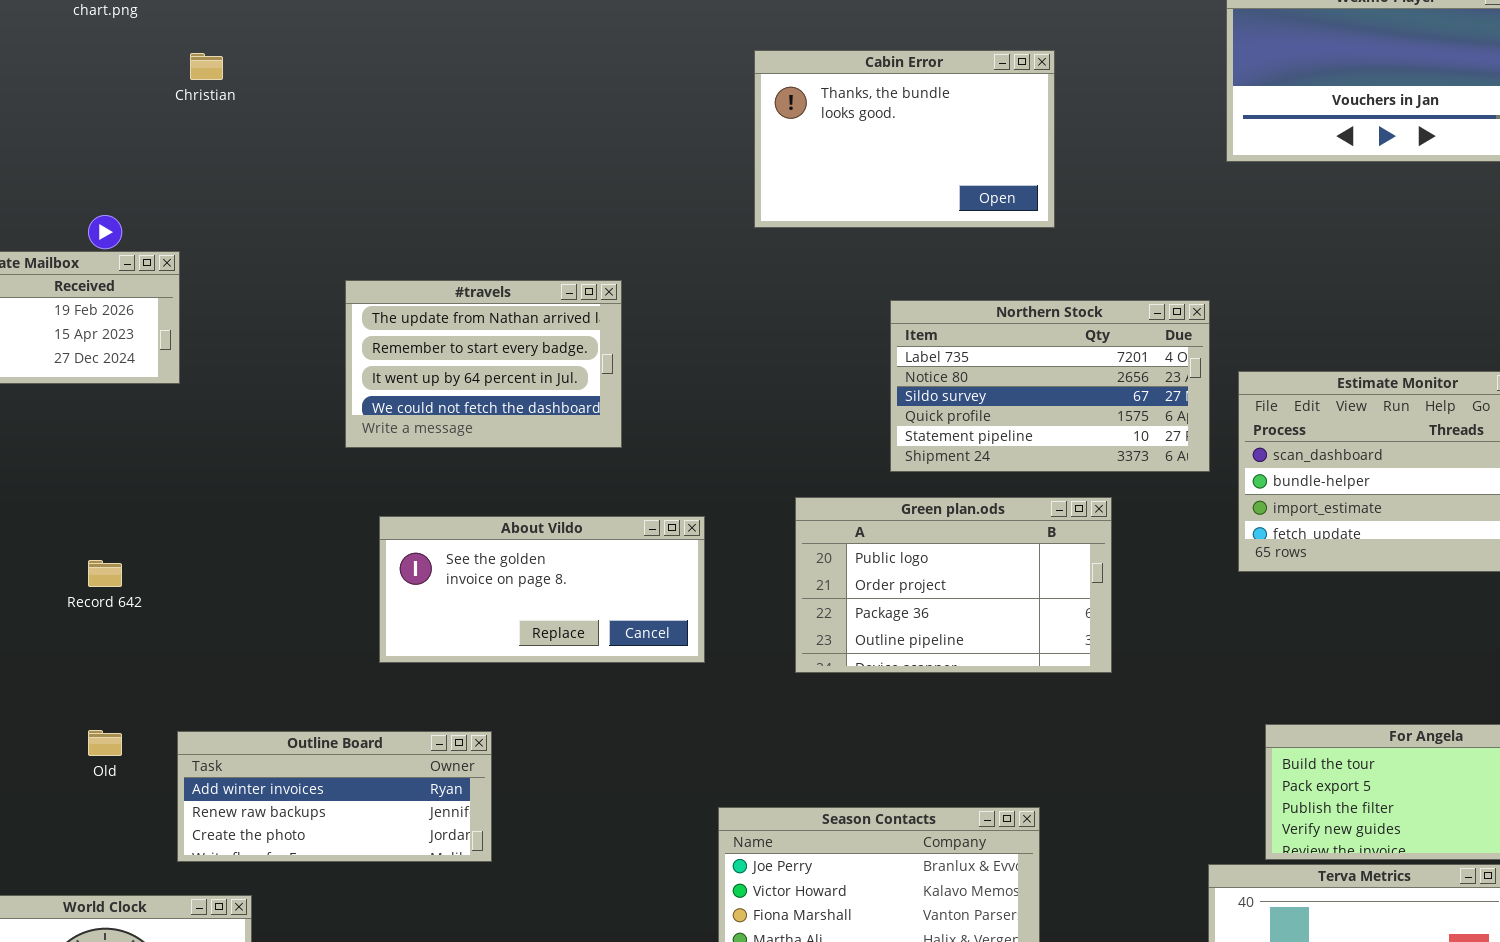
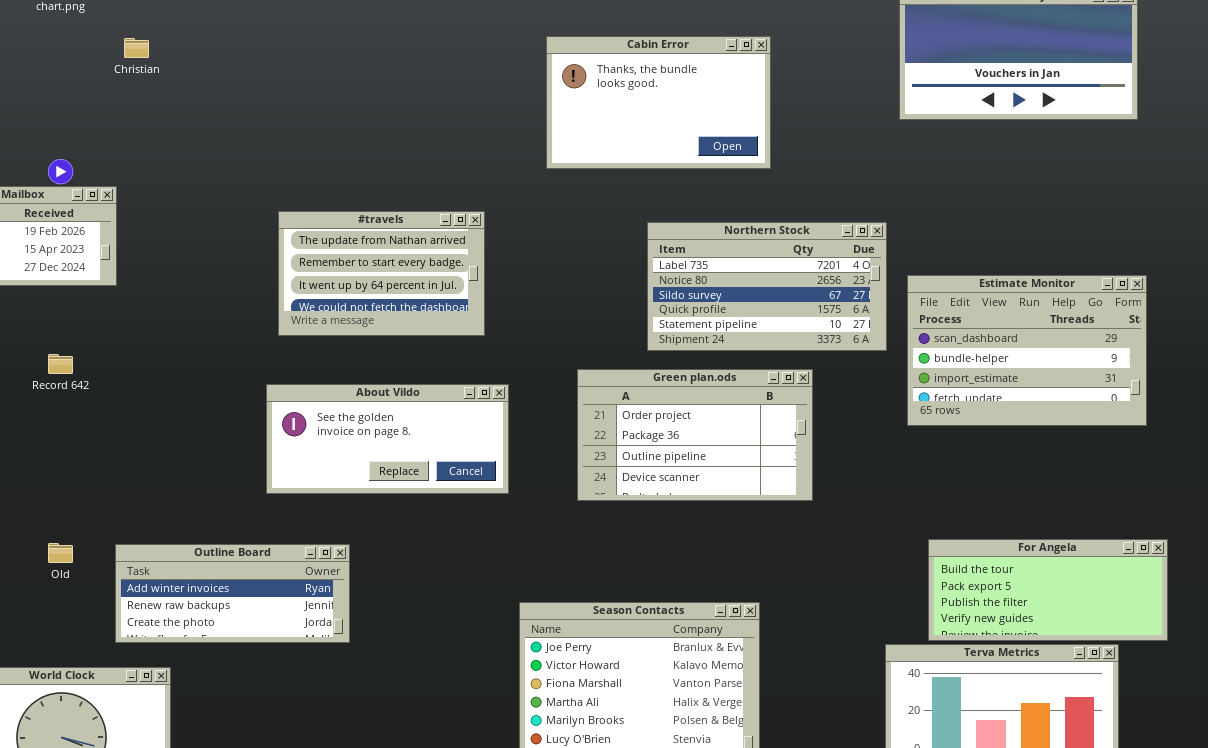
#travels: [345,280,622,448] -> [278,211,485,336], moved
Green plan.ods: [795,497,1112,673] -> [577,369,813,501], scrolled down 1 row
Record 642: [88,560,122,587] -> [48,354,73,374], moved

